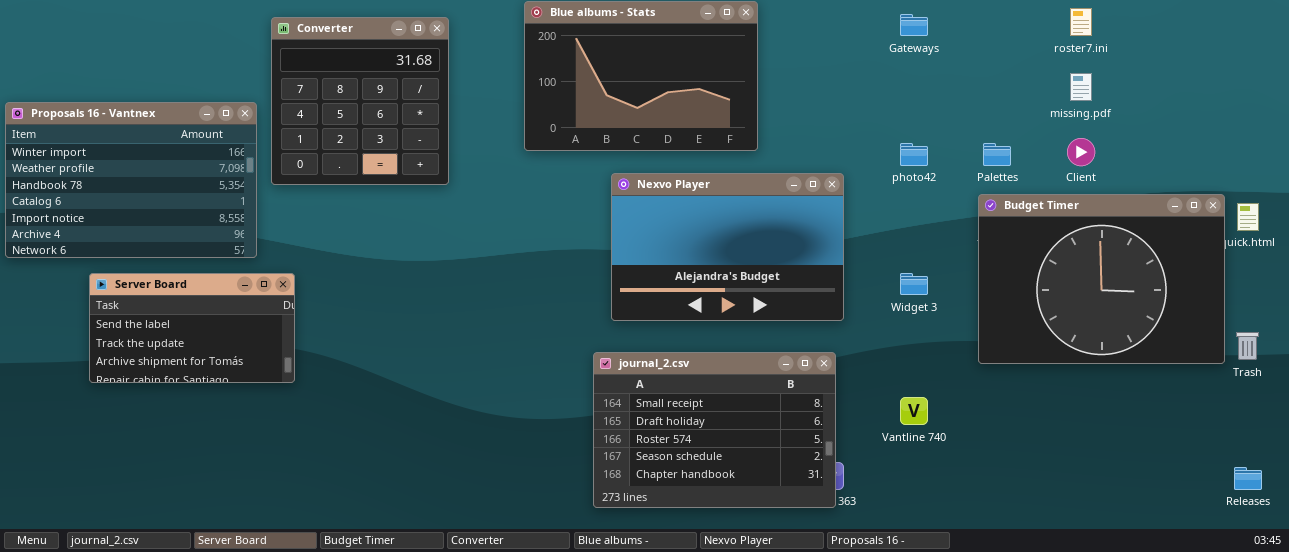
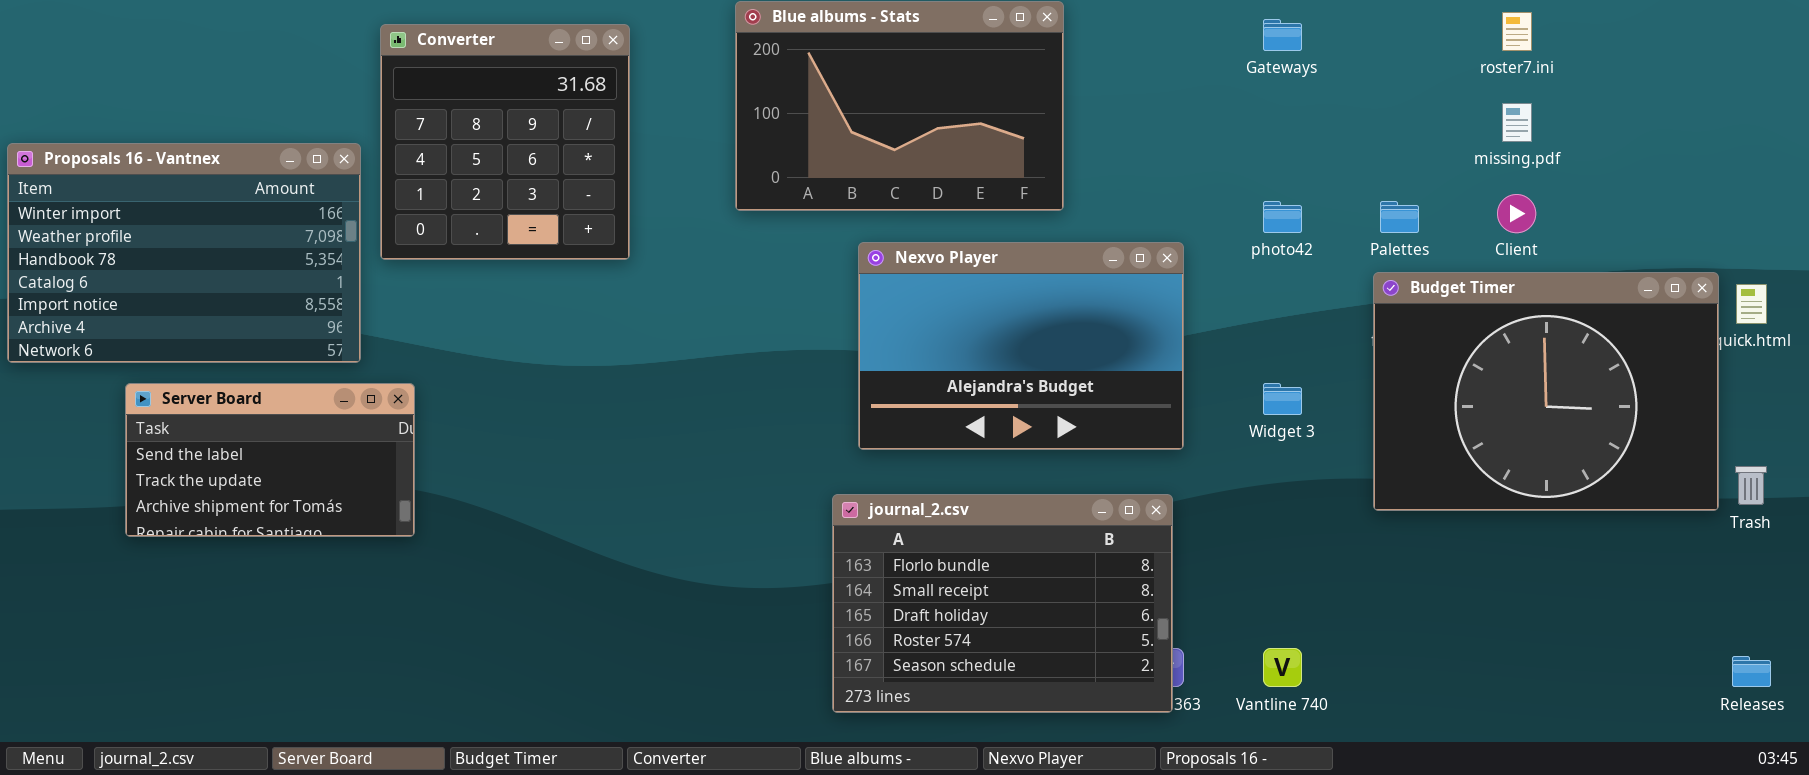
journal_2.csv: [593,352,836,508] -> [832,494,1173,713], scrolled up 1 row
Vantline 740: [900,397,928,425] -> [1263,648,1302,687], moved

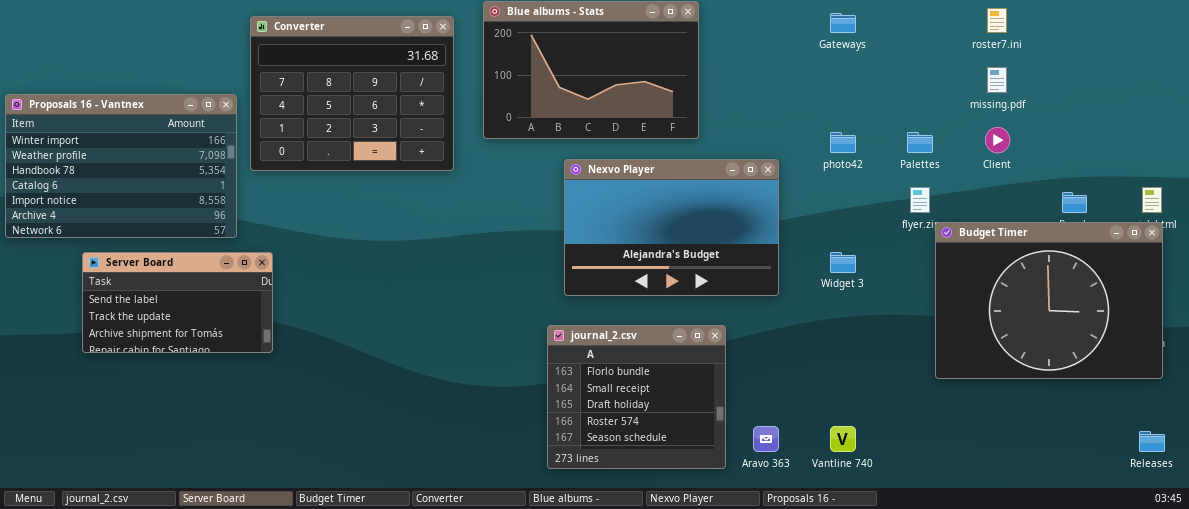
Converter: [380,24,630,260] -> [250,16,454,171], resized
Budget Timer: [1373,272,1719,511] -> [935,222,1163,379], moved
journal_2.csv: [832,494,1173,713] -> [547,325,726,469], resized

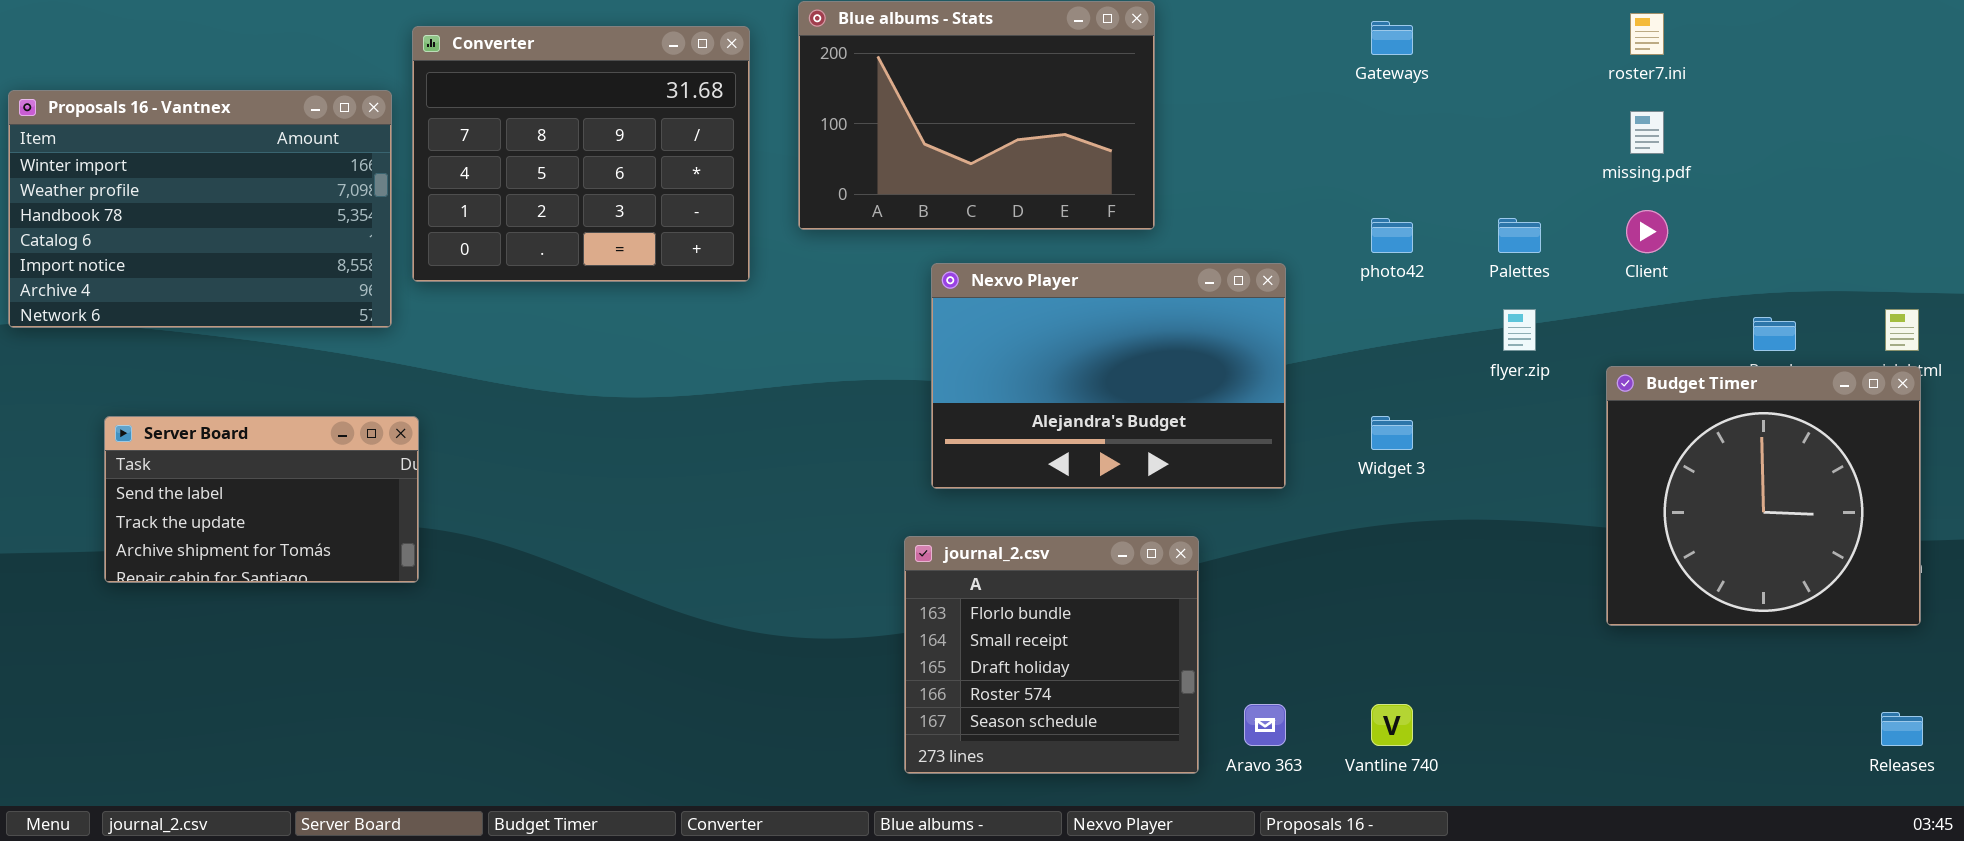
Proposals 16 - Vantnex: [5,94,237,238] -> [8,90,392,328], moved
Budget Timer: [935,222,1163,379] -> [1606,366,1921,626], resized
Server Board: [82,252,273,353] -> [104,416,419,583], moved

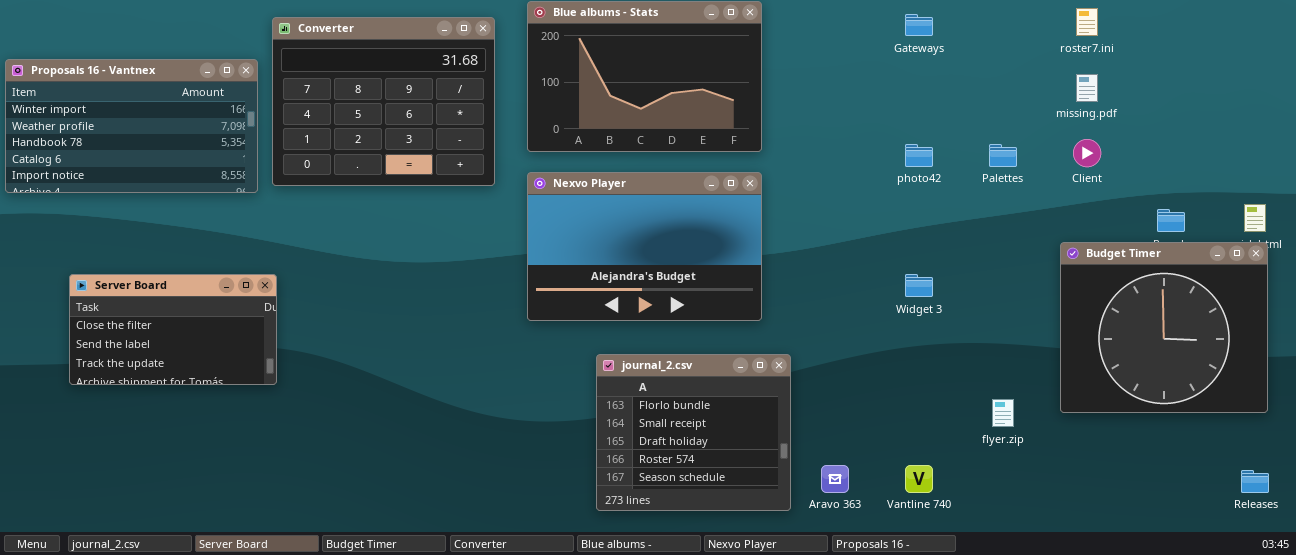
Proposals 16 - Vantnex: [8,90,392,328] -> [5,59,258,193], resized
Nexvo Player: [931,263,1286,489] -> [527,172,762,321], moved
flyer.zip: [1503,309,1536,351] -> [992,399,1014,427], moved
Server Board: [104,416,419,583] -> [69,274,277,385], scrolled up 1 row

